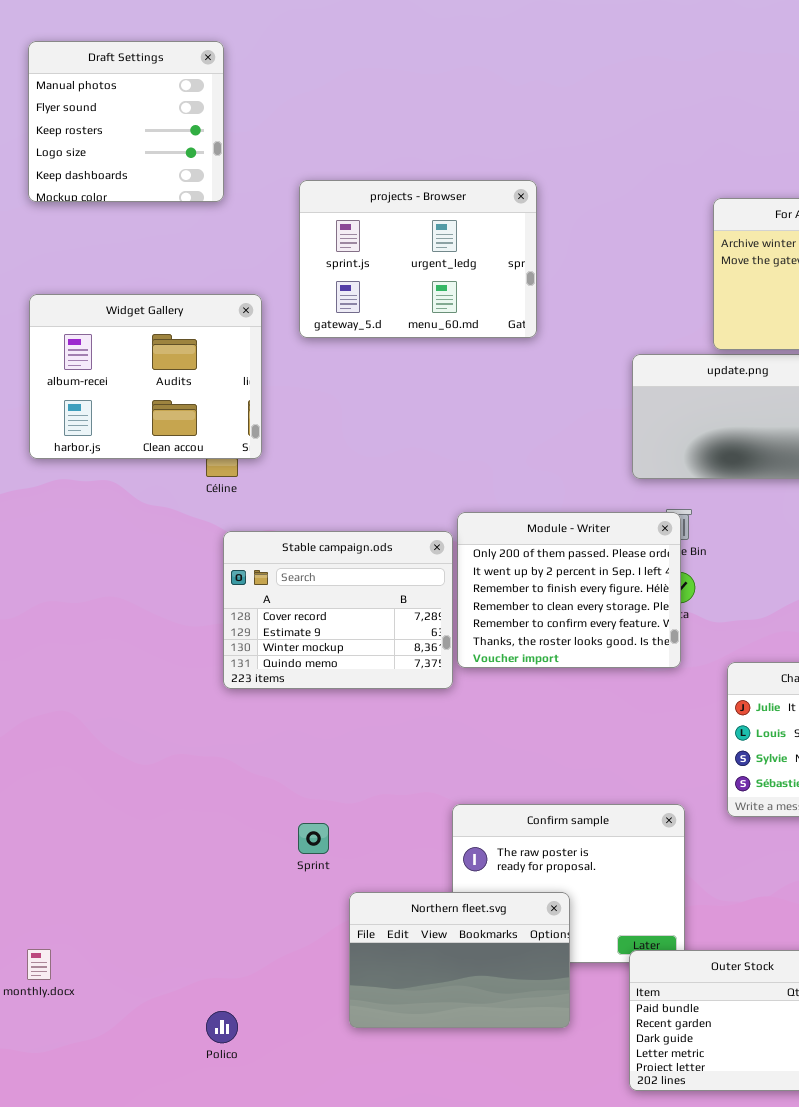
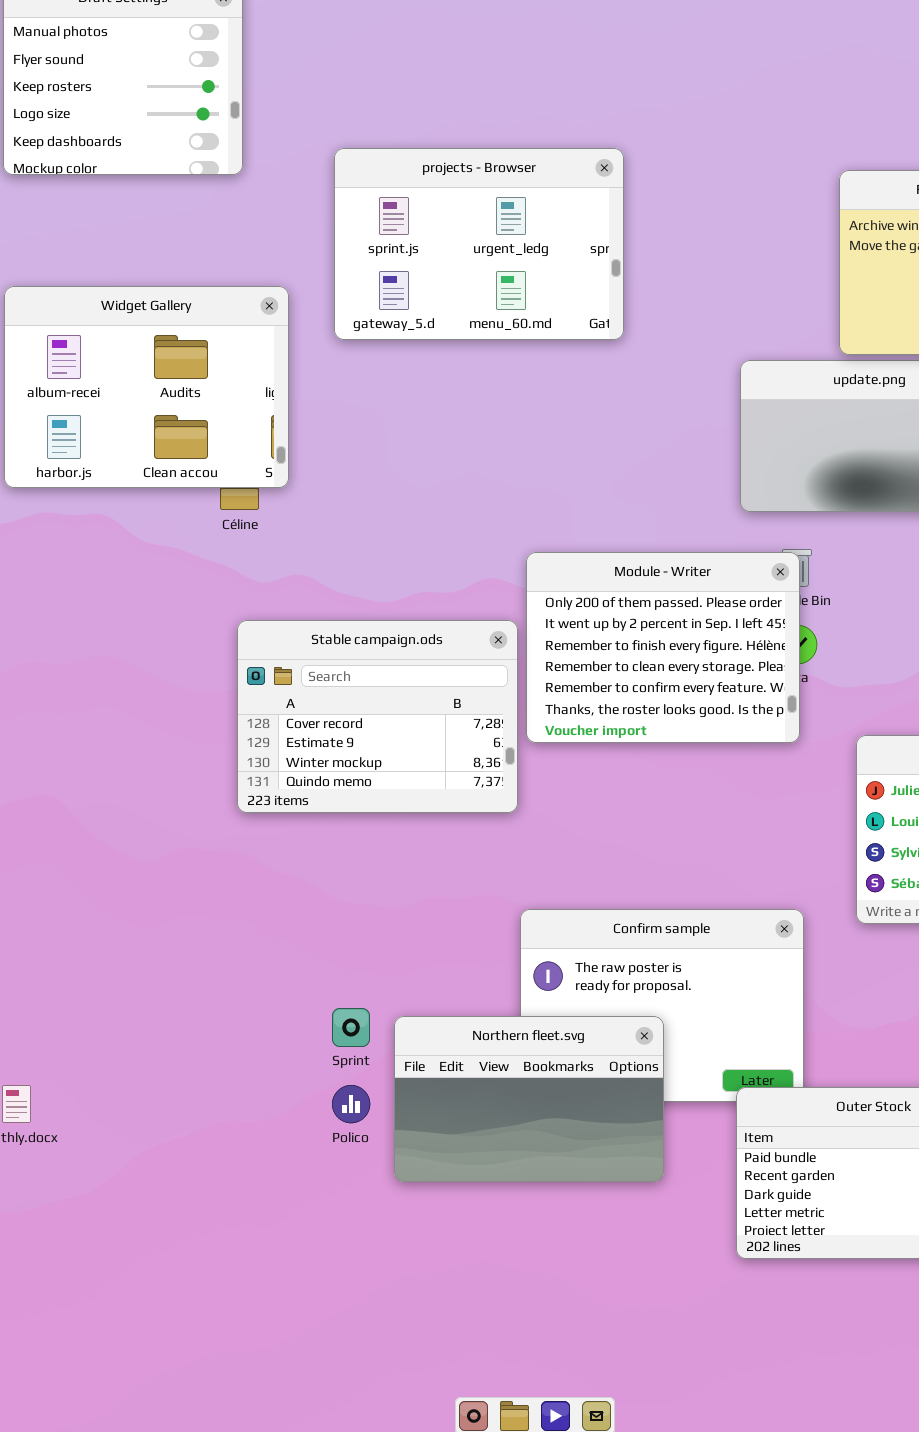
Stable campaign.ods: [223,531,453,689] -> [237,620,518,813], moved
Sprint: [298,823,329,854] -> [332,1008,370,1047], moved
Polico: [206,1011,238,1043] -> [332,1085,370,1123], moved

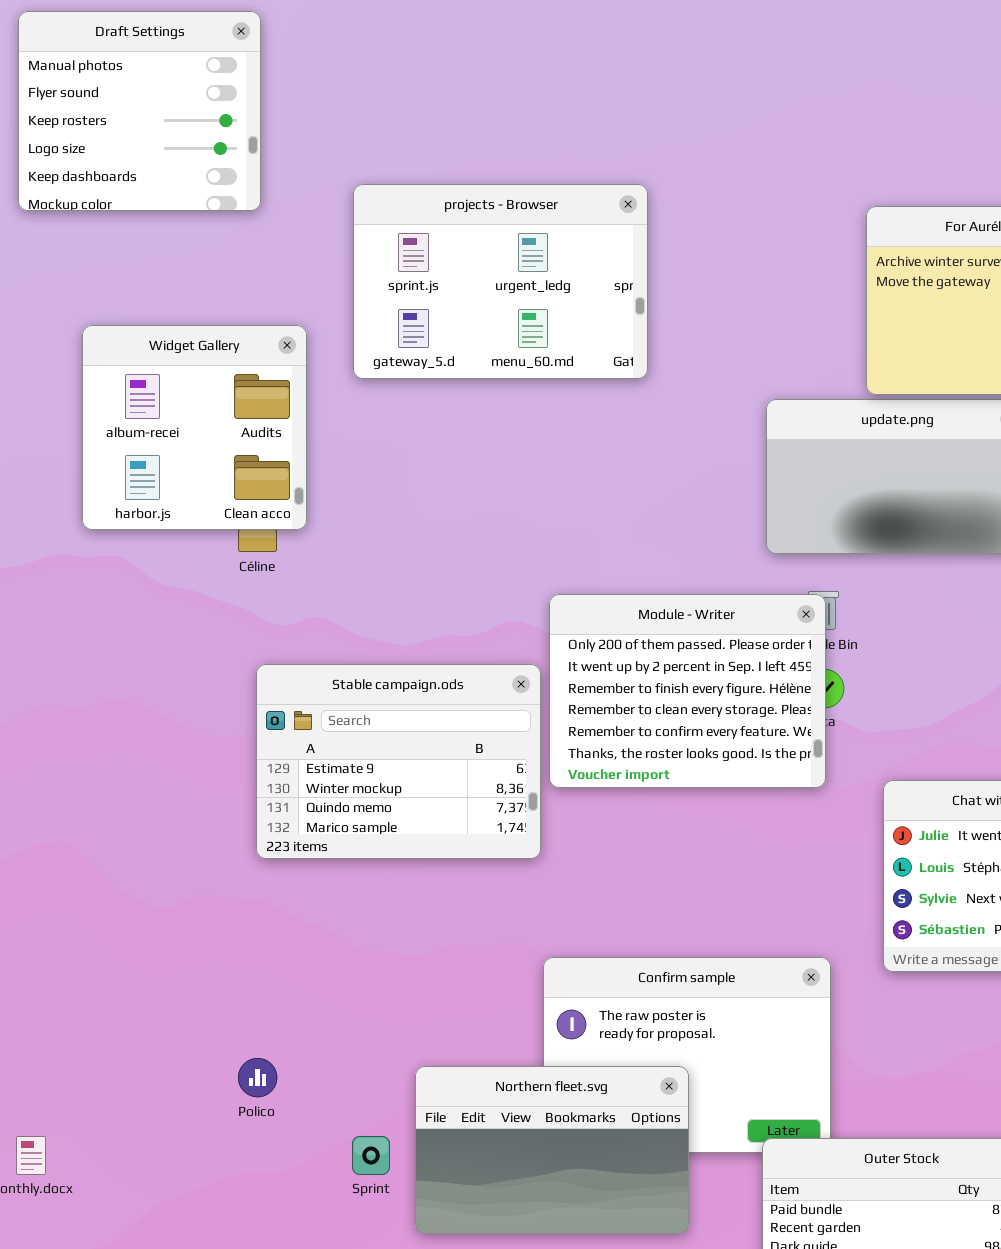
Widget Gallery: [4,286,289,488] -> [82,325,307,530], resized
Stable campaign.ods: [237,620,518,813] -> [256,664,541,859], scrolled down 1 row
Sprint: [332,1008,370,1047] -> [352,1136,390,1175], moved
Polico: [332,1085,370,1123] -> [238,1058,277,1097], moved

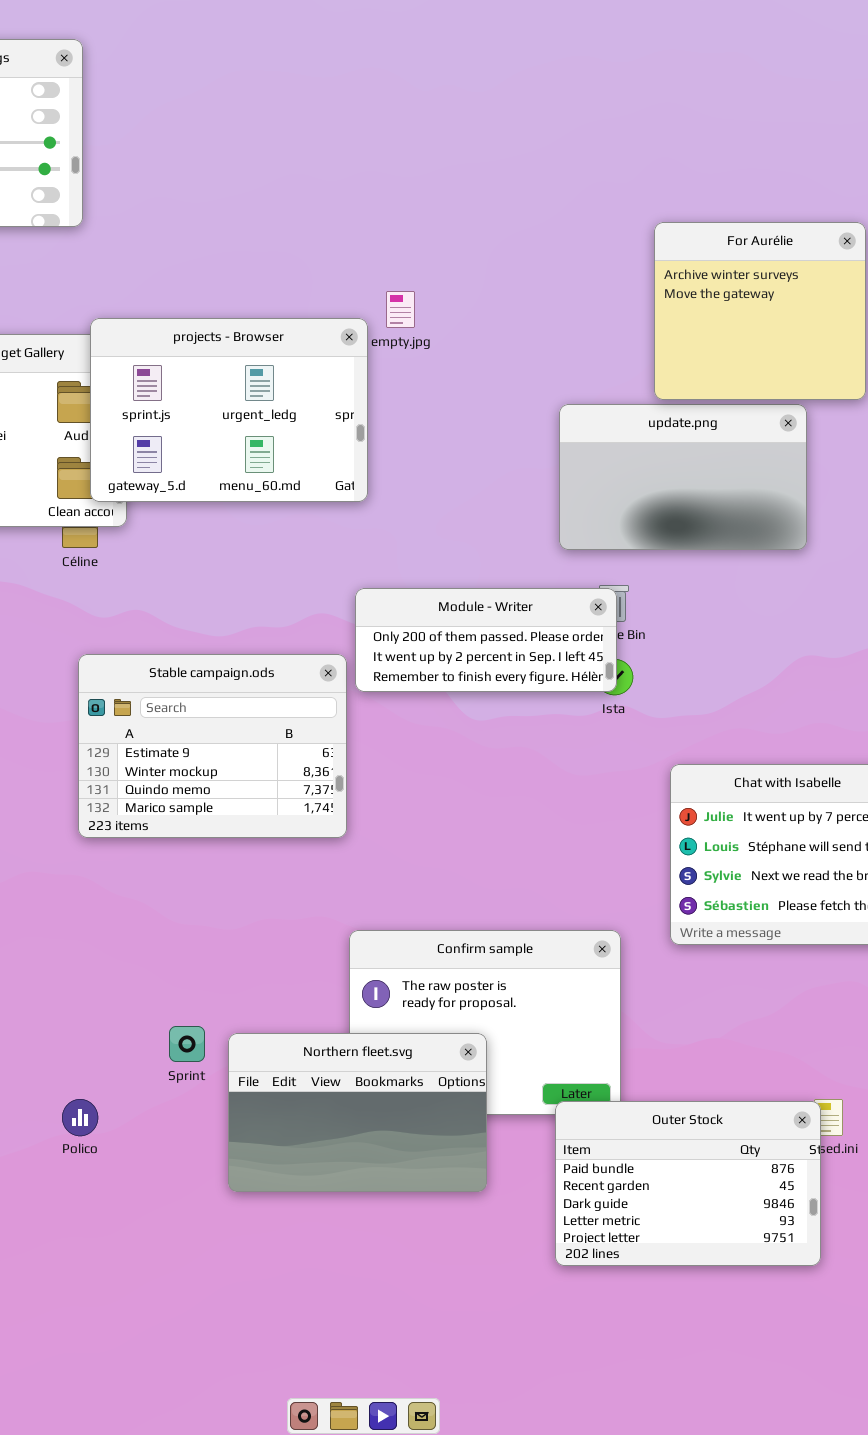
projects - Browser: [353,184,648,379] -> [90,318,368,502], moved
Module - Writer: [549,594,826,788] -> [355,588,617,692], resized
Polico: [238,1058,277,1097] -> [62,1099,98,1136], moved
Sprint: [352,1136,390,1175] -> [169,1026,205,1062], moved

